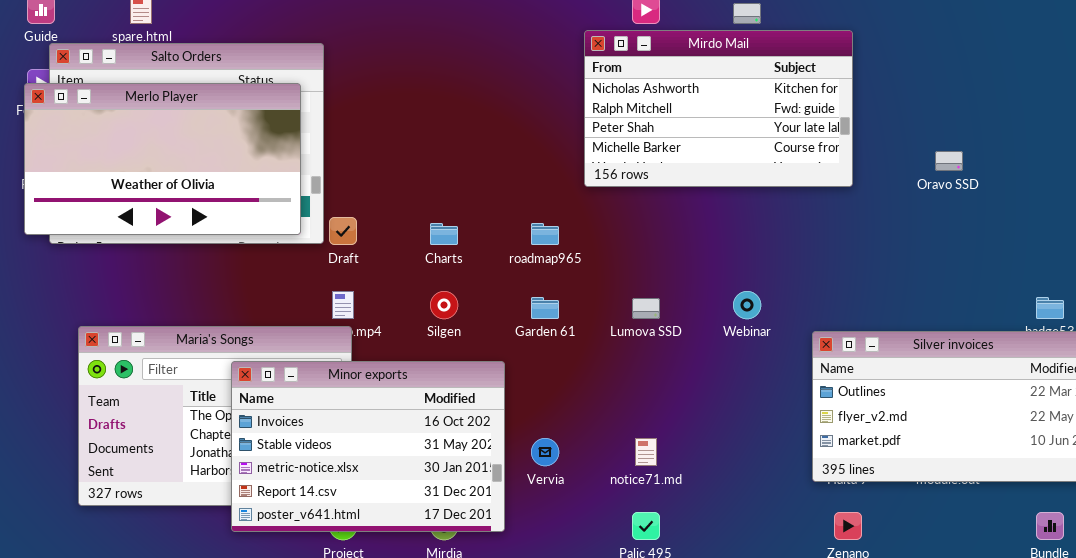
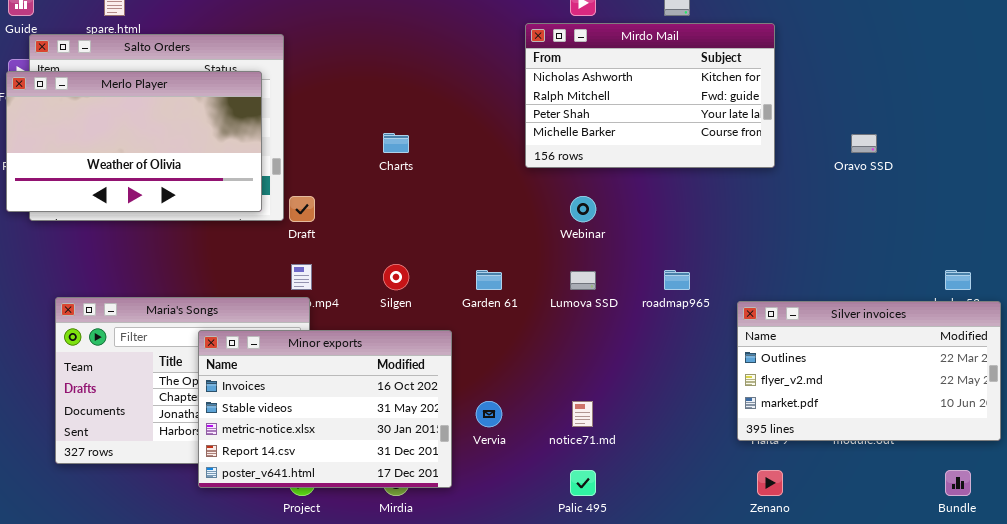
Charts: [430,223,458,245] -> [383,133,409,153], moved
roadmap965: [531,223,559,245] -> [664,270,690,290], moved
Webinar: [733,291,761,319] -> [570,196,596,222], moved

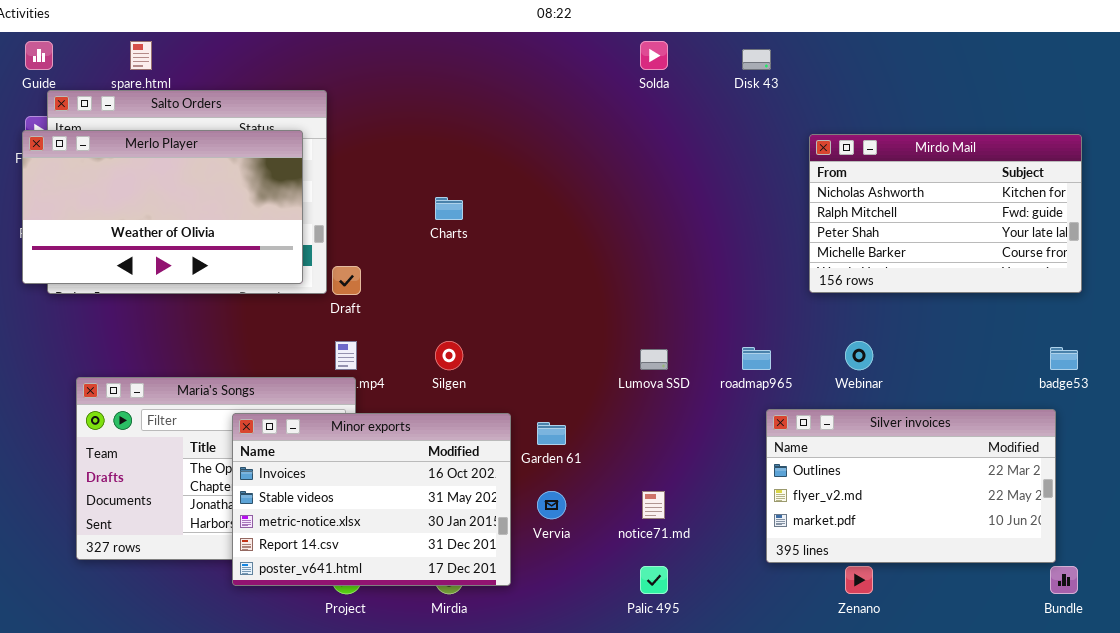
Mirdo Mail: [525,23,775,168] -> [809,134,1082,293], moved
Webinar: [570,196,596,222] -> [845,341,873,370], moved
Garden 61: [476,270,502,290] -> [537,422,566,445], moved
Silver invoices: [737,301,1001,441] -> [766,409,1056,563], moved

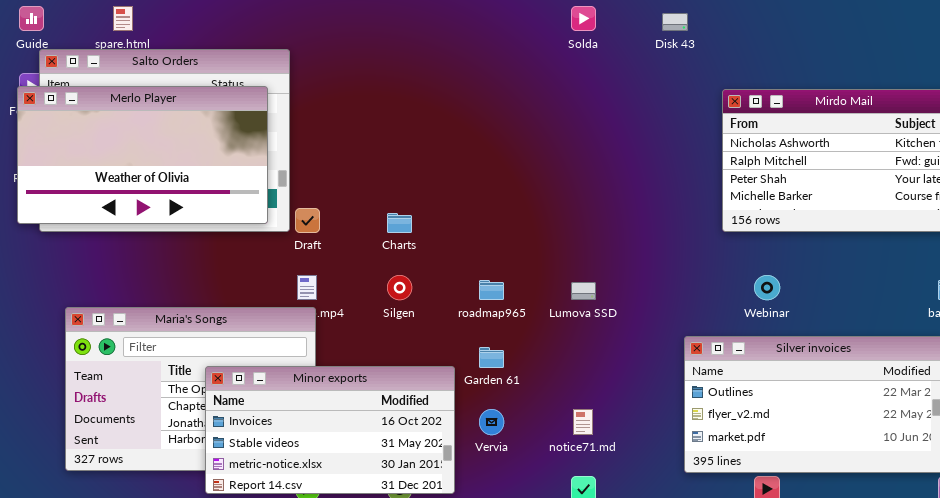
Charts: [435,197,463,220] -> [387,213,412,233], moved
roadmap965: [742,347,771,370] -> [479,280,504,300], moved
Minor exports: [232,413,511,586] -> [205,366,455,494], resized

